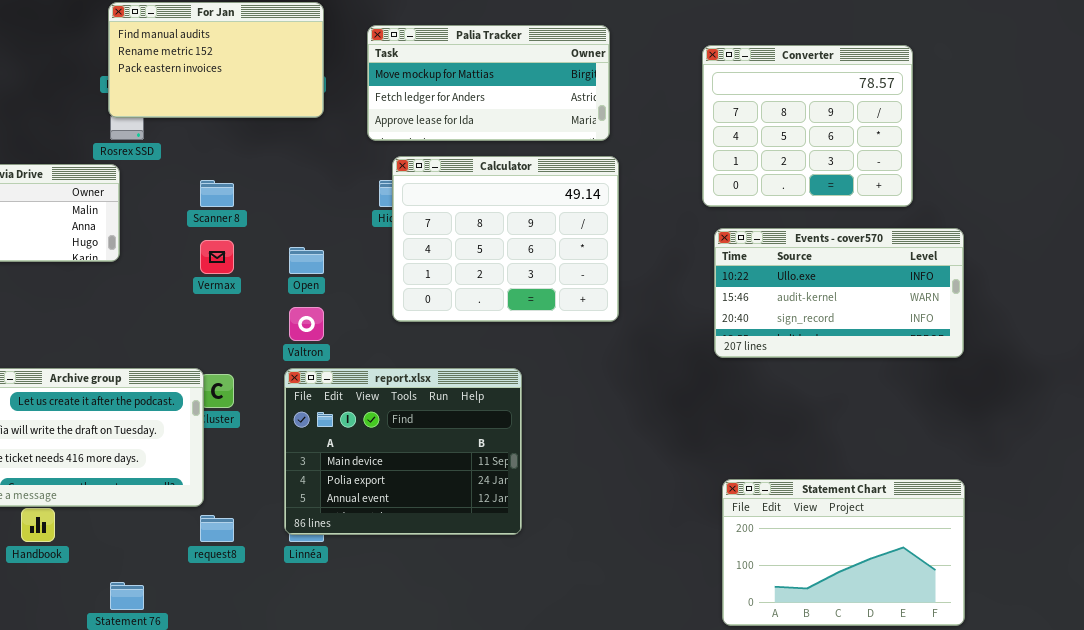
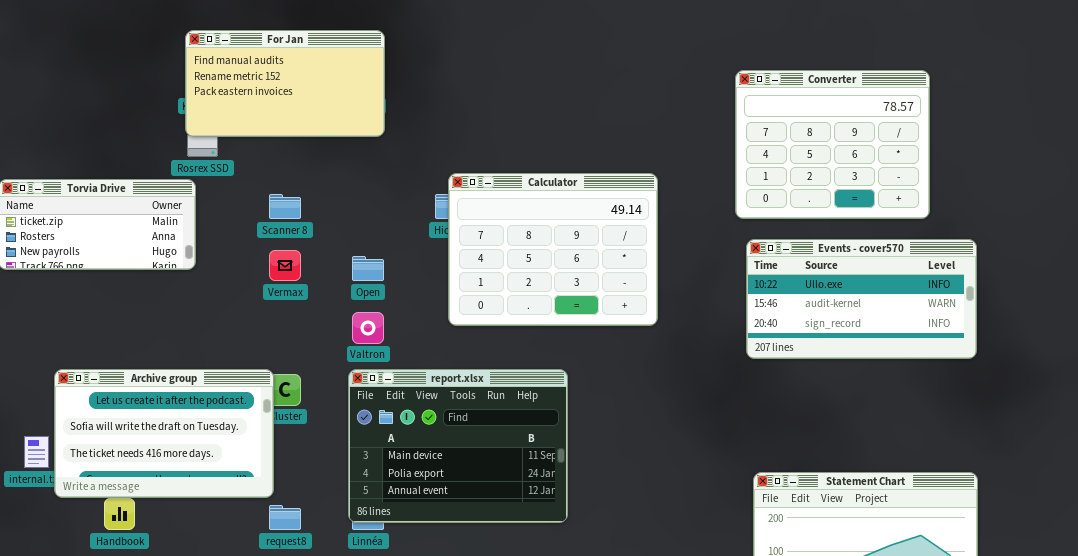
Palia Tracker: [367,25,610,141] -> none, closed

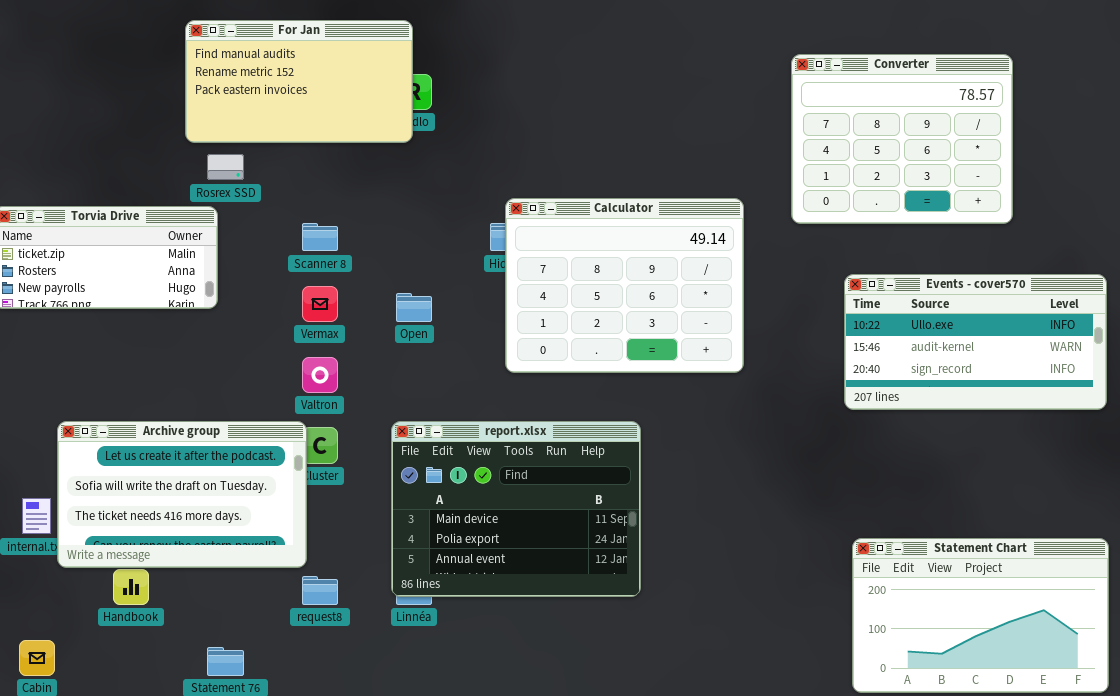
For Jan: [185,30,385,137] -> [185,20,413,143], moved
Converter: [735,70,930,219] -> [791,54,1013,224], moved
Valtron: [352,312,384,344] -> [302,357,338,393], moved

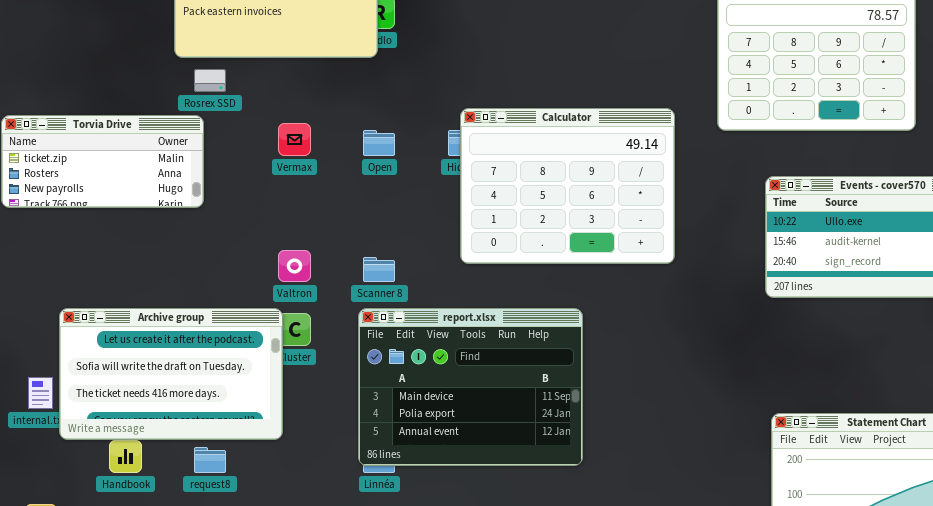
Scanner 8: [302,223,338,251] -> [363,257,395,282], moved
Vermax: [302,286,338,322] -> [278,123,311,156], moved
Open: [396,293,432,322] -> [363,130,395,156], moved
request8: [302,576,338,605] -> [194,447,226,473], moved

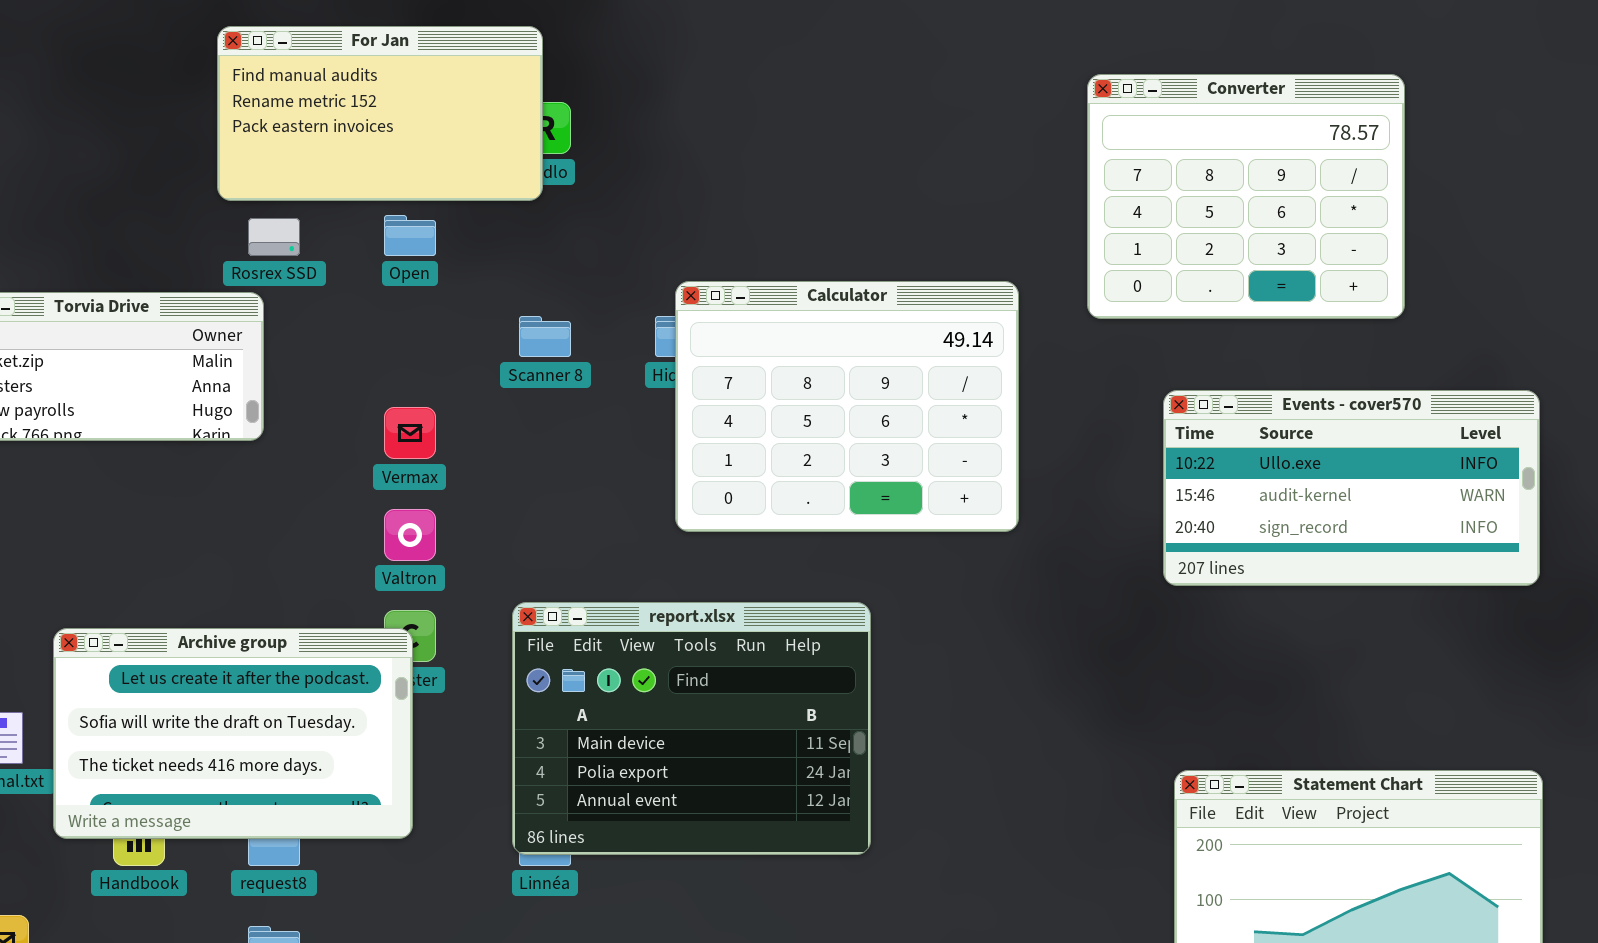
Vermax: [278,123,311,156] -> [384,407,436,459], moved
Open: [363,130,395,156] -> [384,215,436,256], moved
Scanner 8: [363,257,395,282] -> [519,316,571,357], moved
Archive group: [59,308,283,440] -> [53,628,413,839], moved

